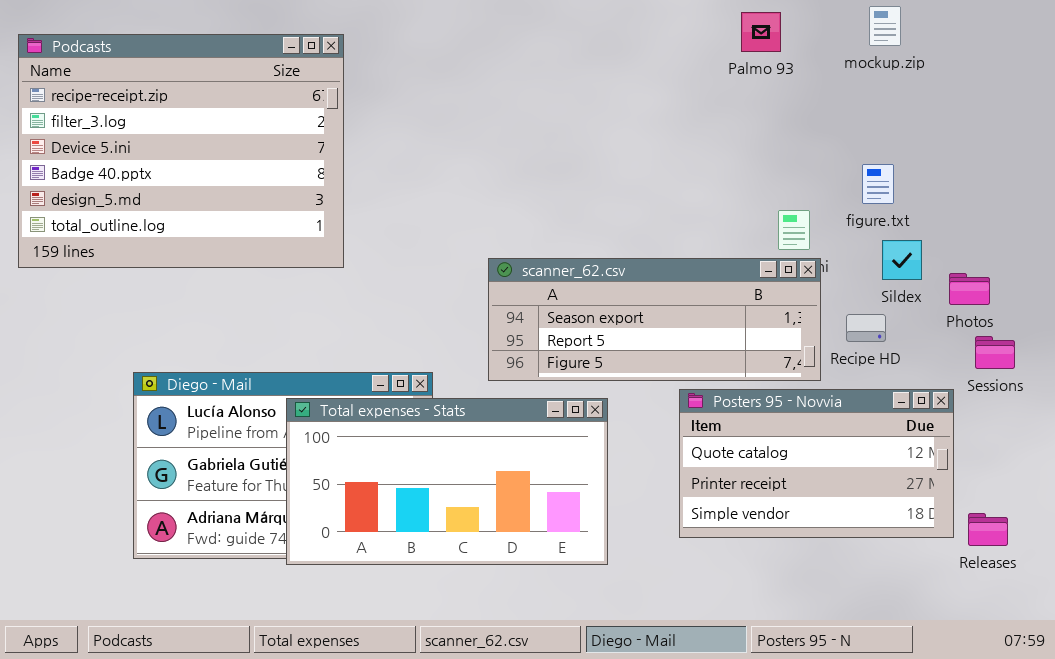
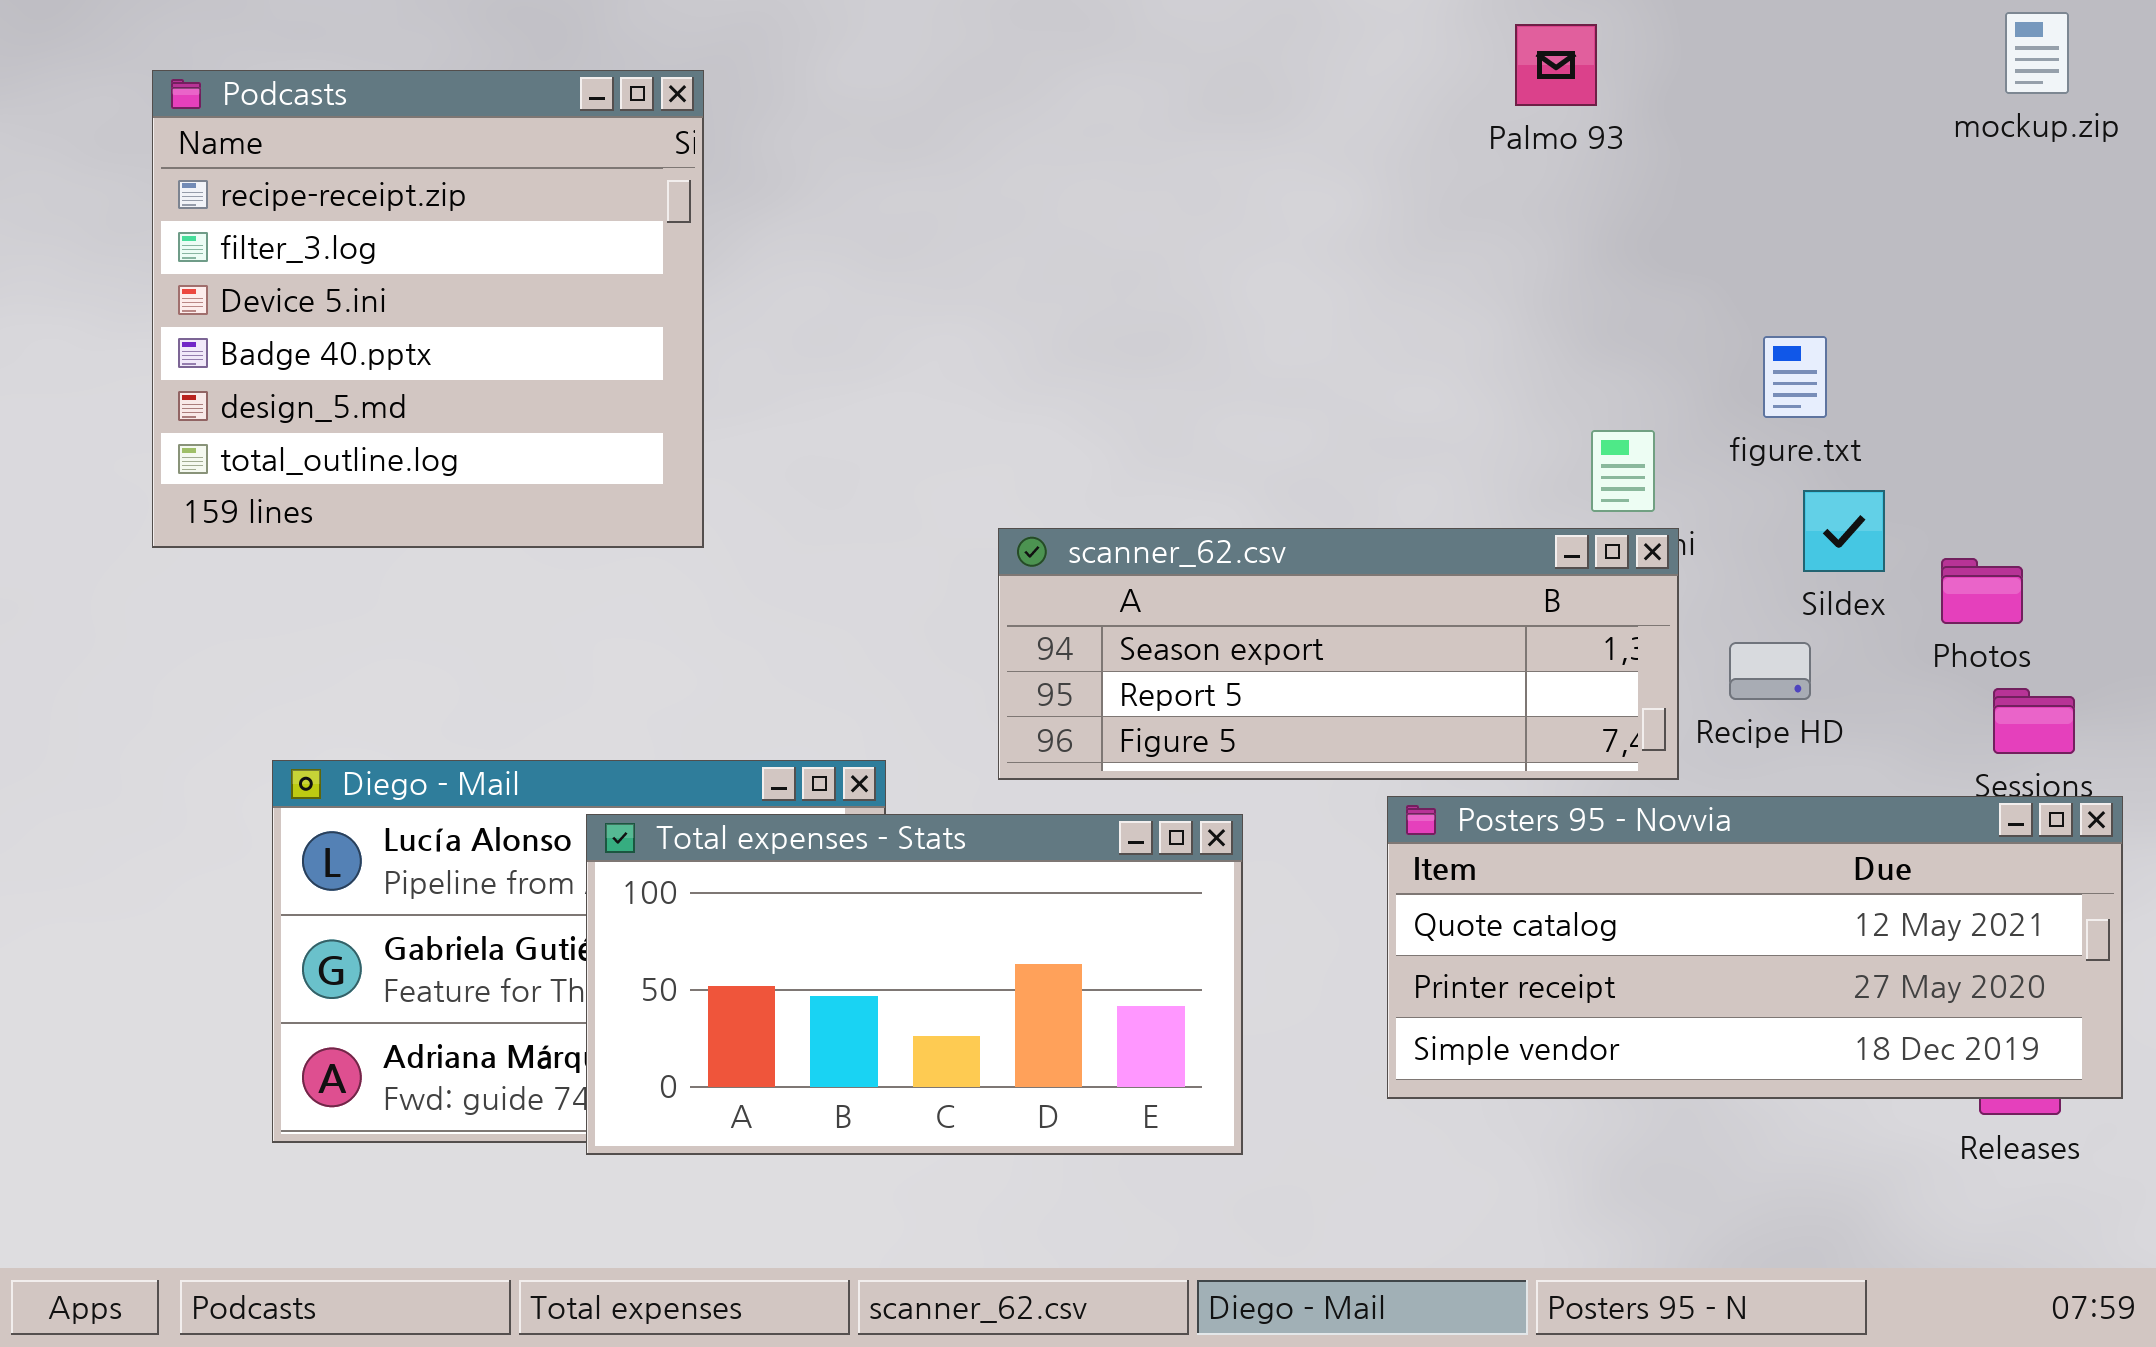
mockup.zip: [869,6,901,46] -> [2005,12,2069,94], moved
Podcasts: [18,34,344,268] -> [152,70,704,548], resized
Posters 95 - Novvia: [679,389,954,538] -> [1387,796,2123,1099], resized

